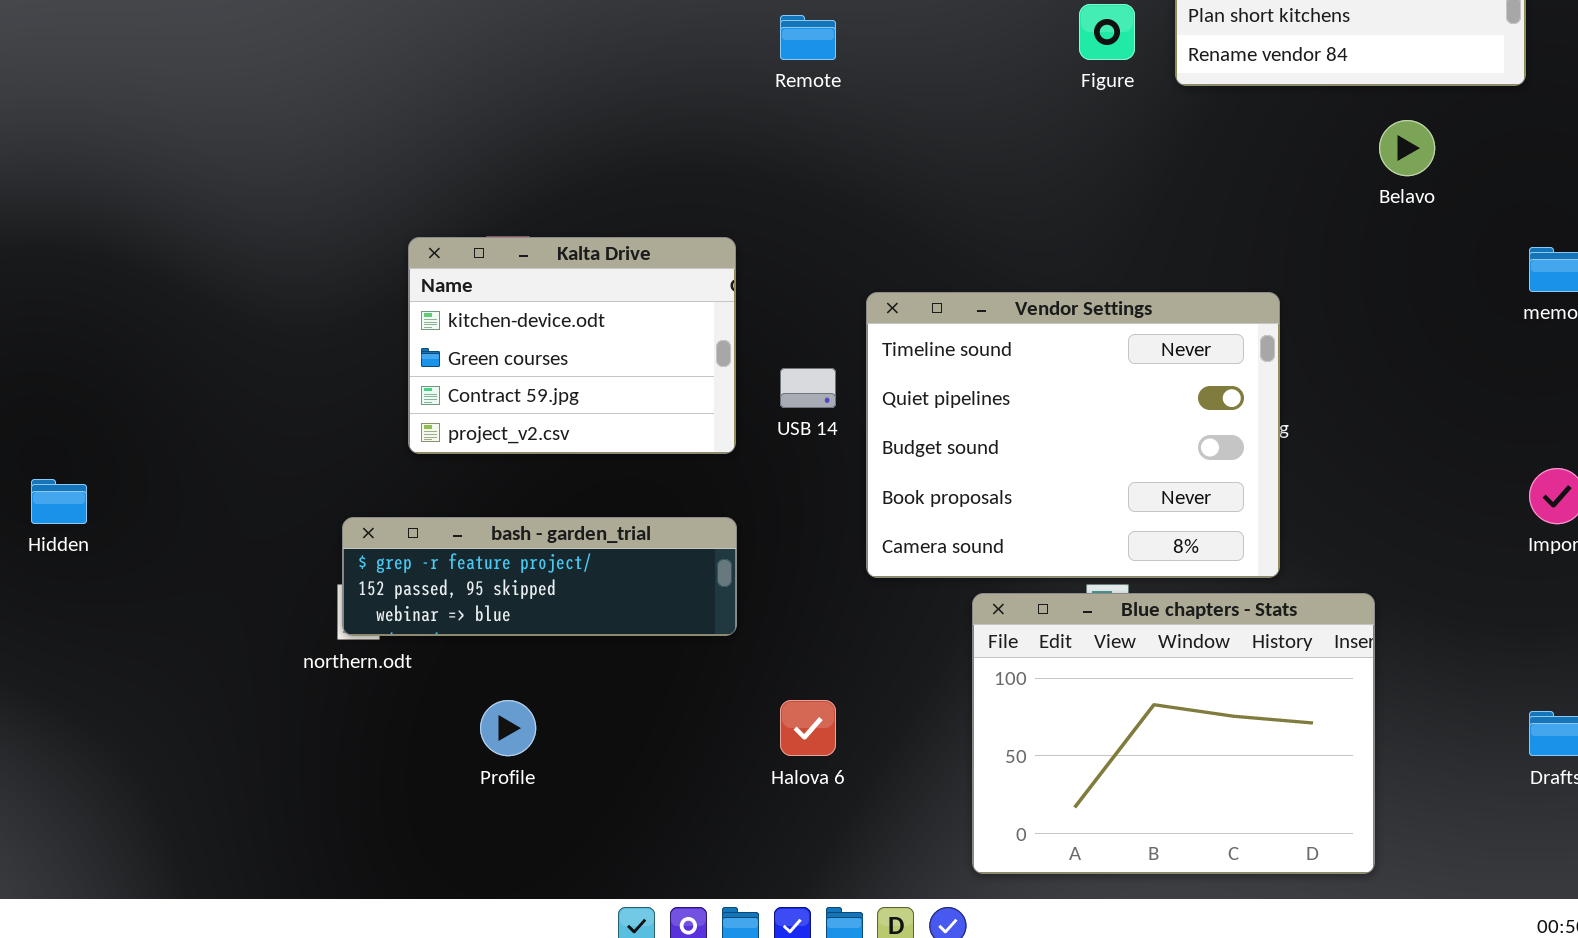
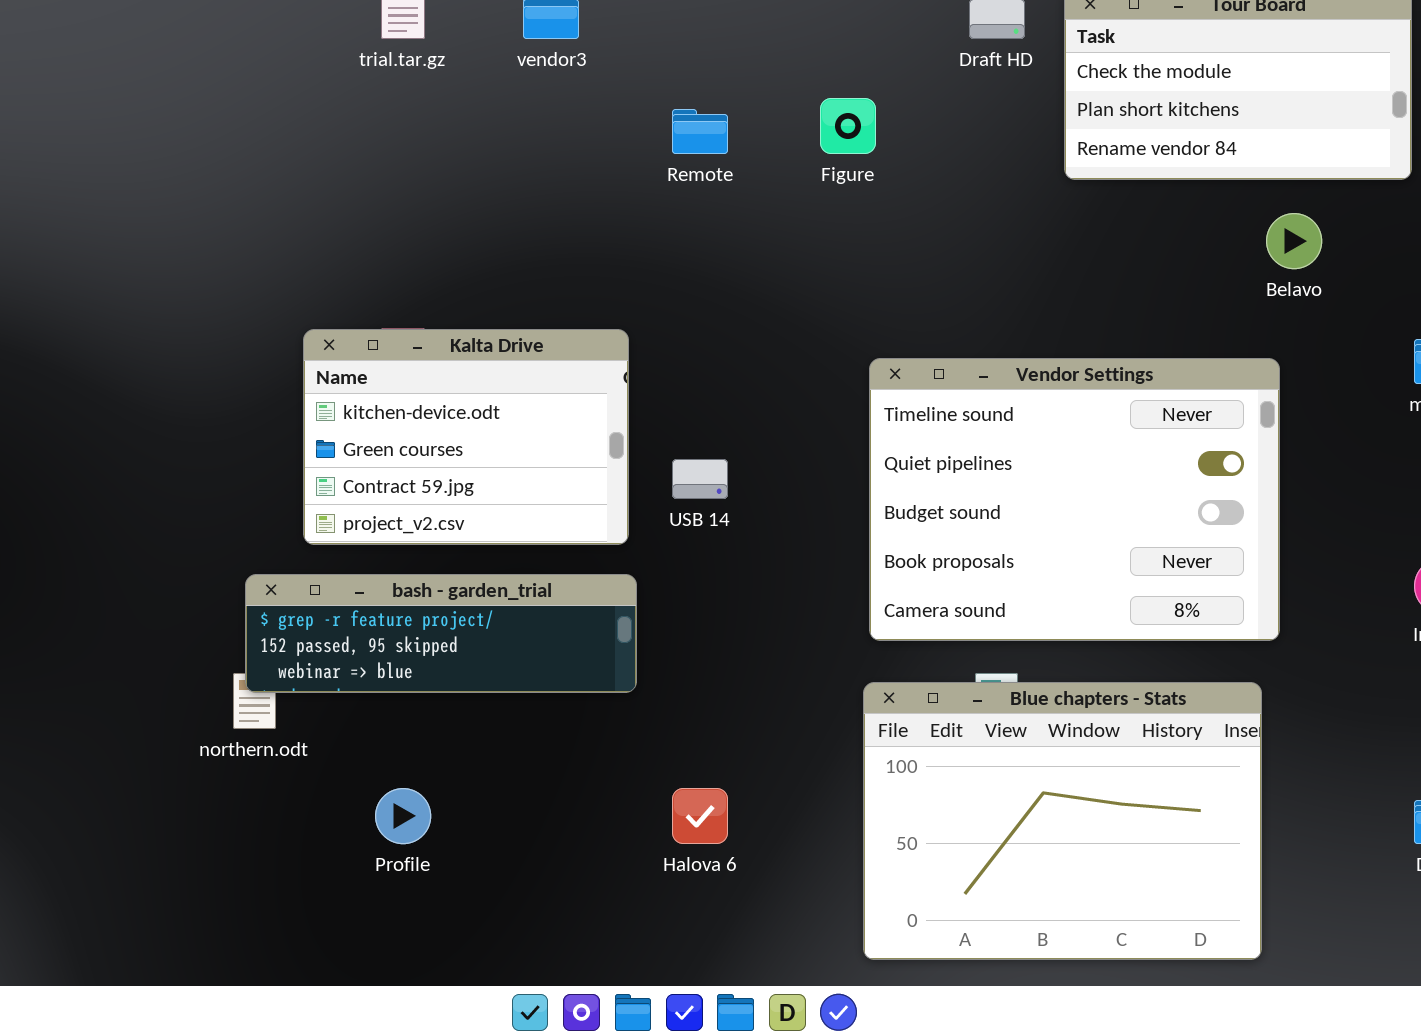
Figure: [1079,4,1135,60] -> [820,98,876,154], moved
Vendor Settings: [866,292,1280,578] -> [869,358,1280,641], moved
bash - garden_trial: [342,517,737,636] -> [245,574,637,693], moved

